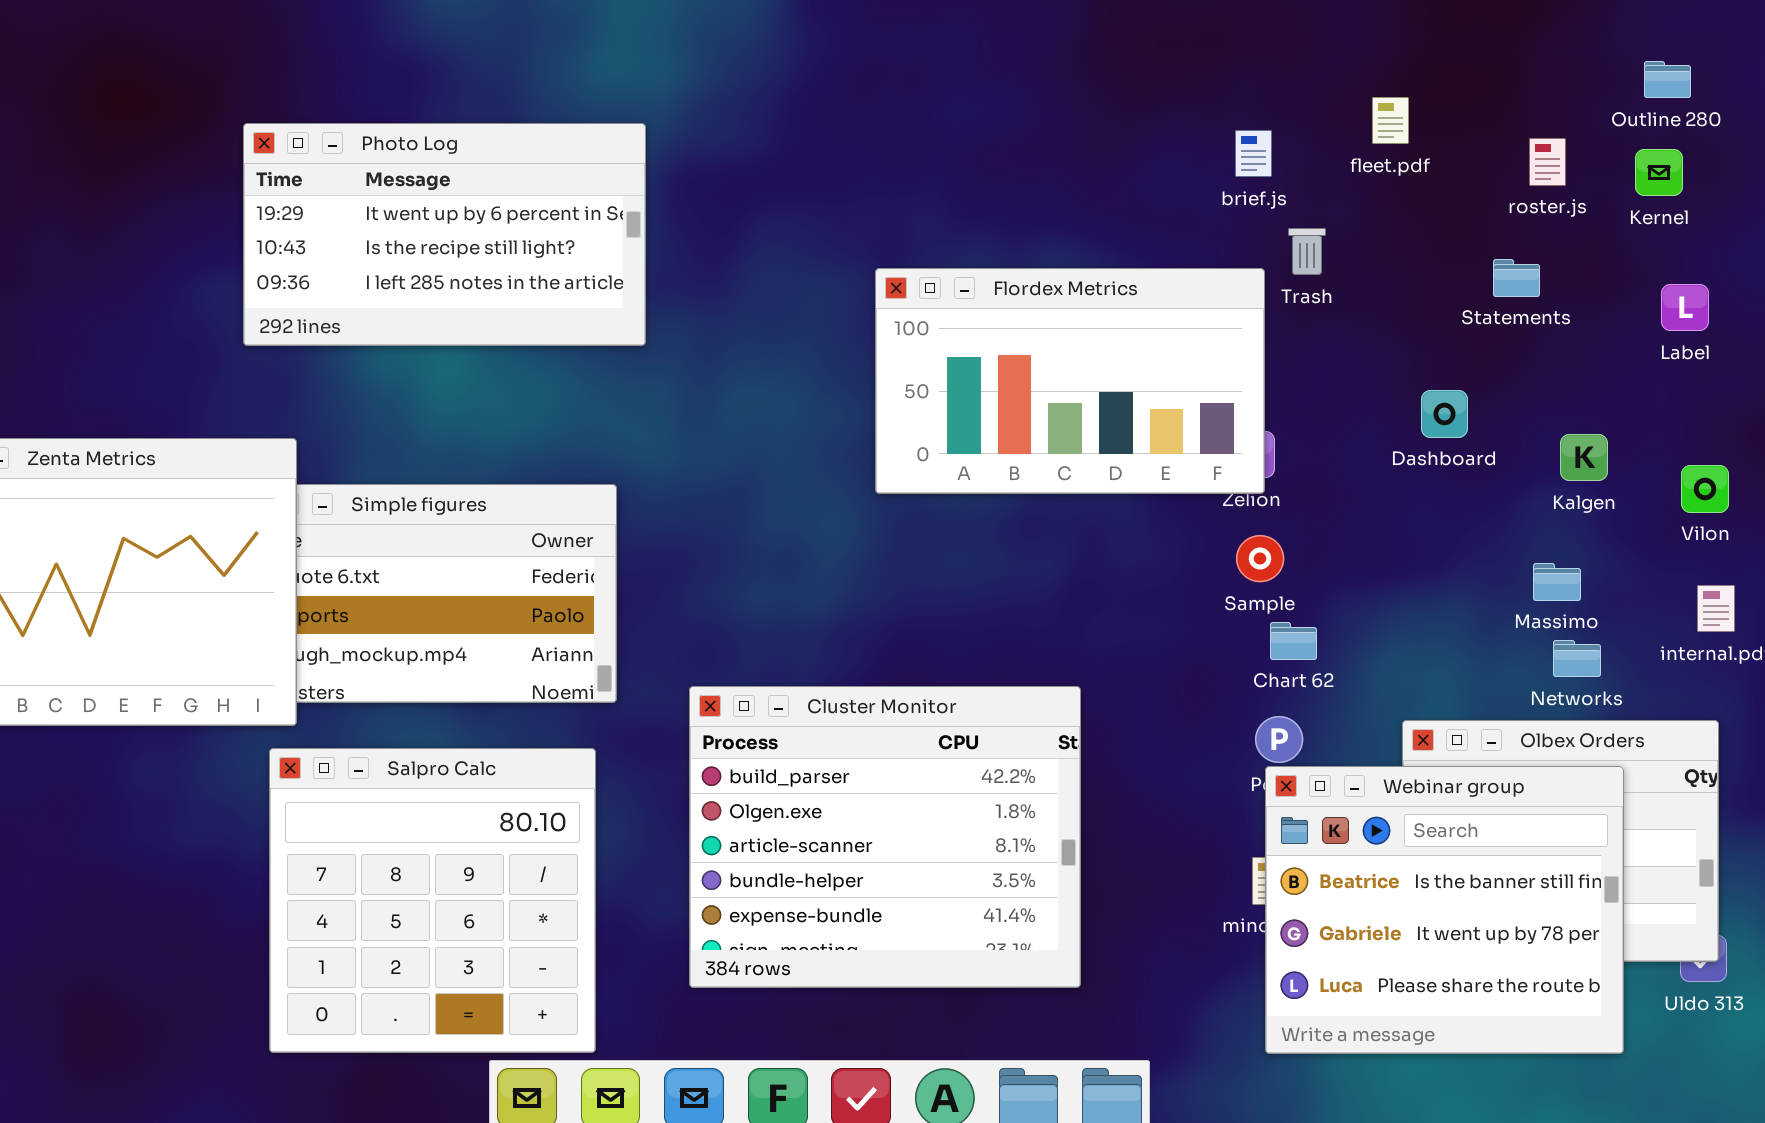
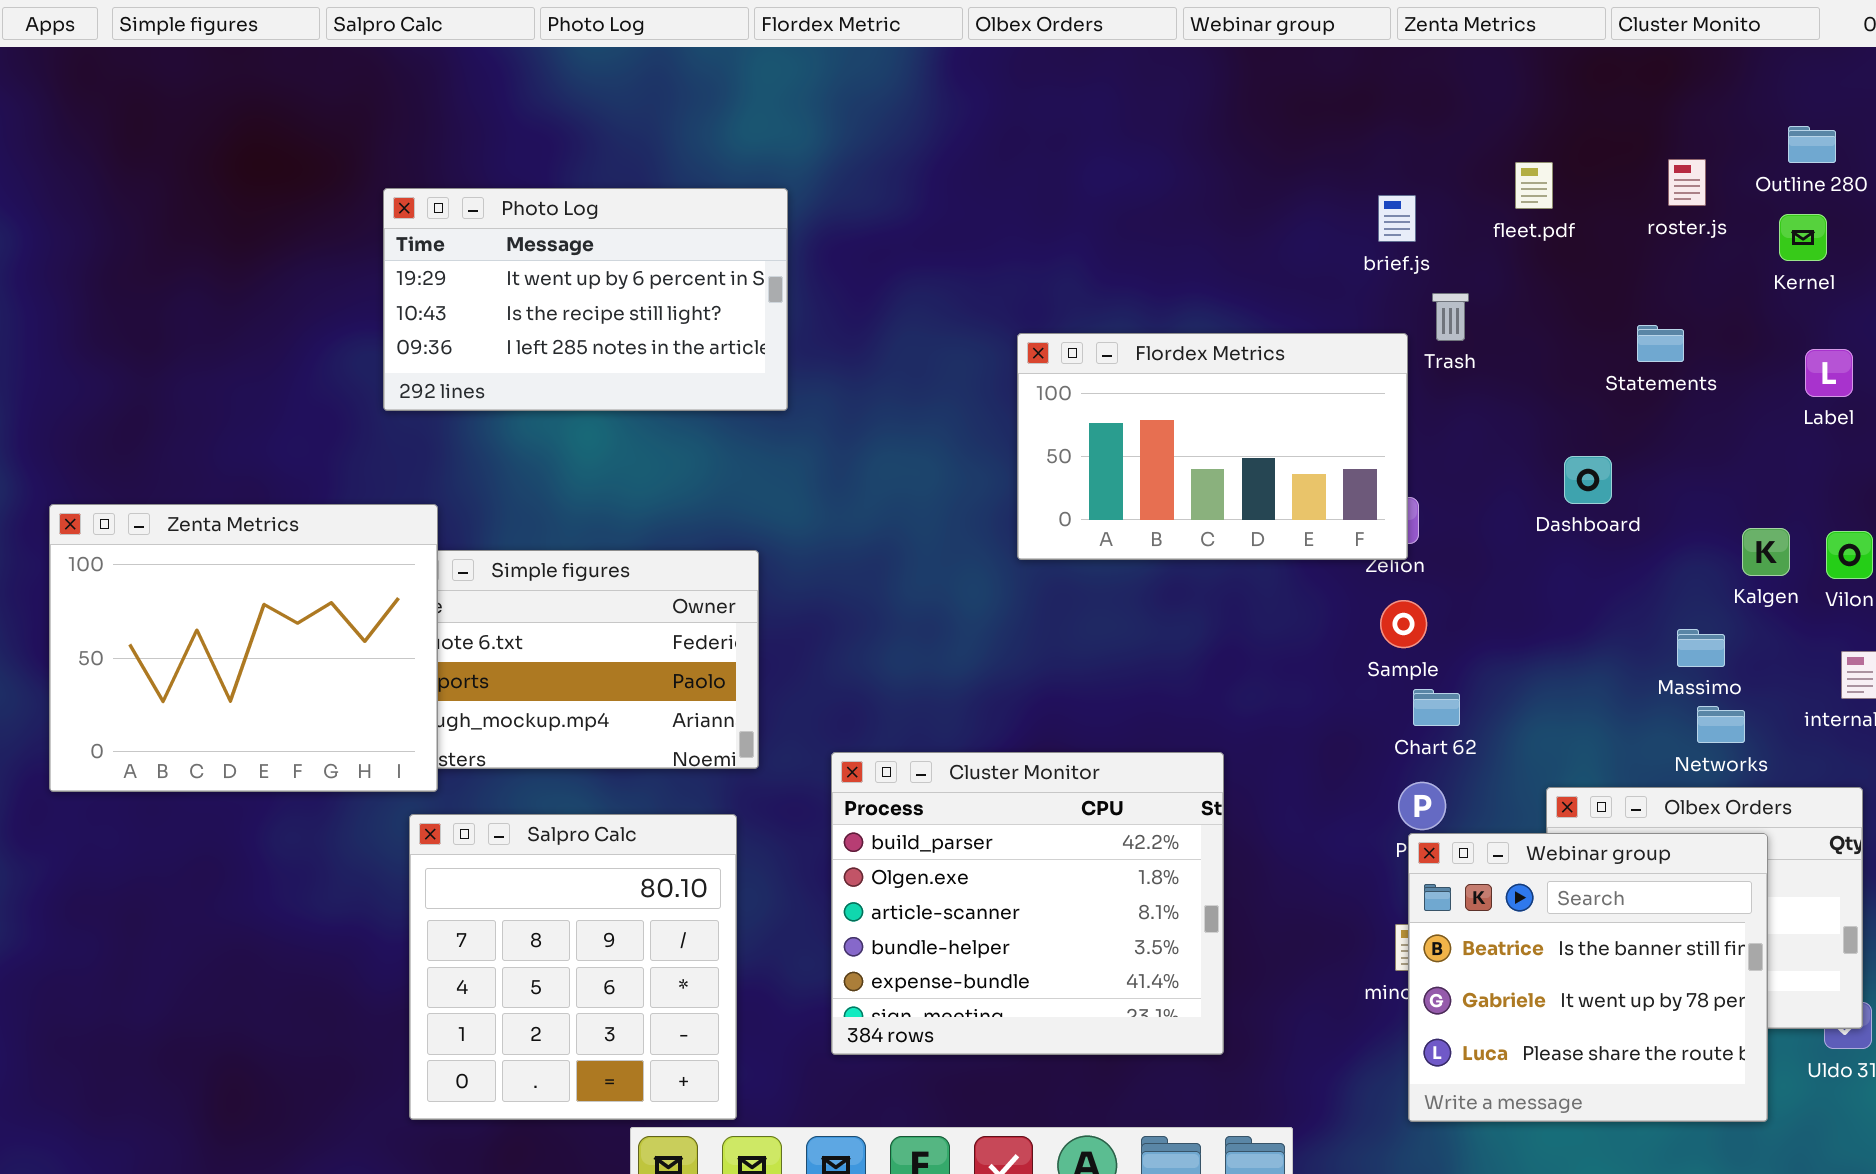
roster.js: [1529,138,1566,186] -> [1668,159,1706,206], moved
Kalgen: [1560,434,1608,481] -> [1742,528,1790,576], moved

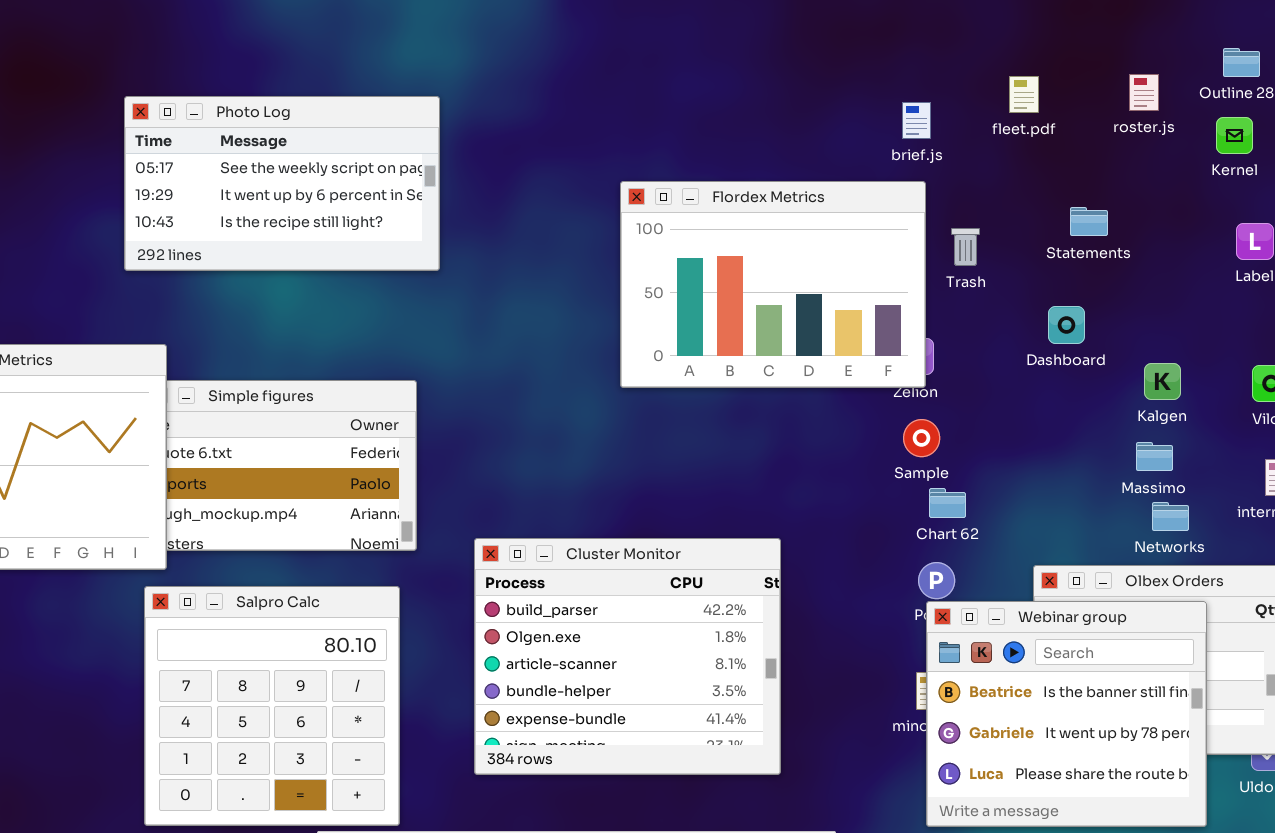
Photo Log: [383,188,788,411] -> [124,96,440,271], scrolled up 1 row
Trash: [1432,293,1469,341] -> [951,228,980,266], moved
Statements: [1637,325,1684,362] -> [1070,207,1108,236], moved
Flordex Metrics: [1017,333,1408,560] -> [620,181,926,388], resized
Kalgen: [1742,528,1790,576] -> [1144,363,1181,400], moved

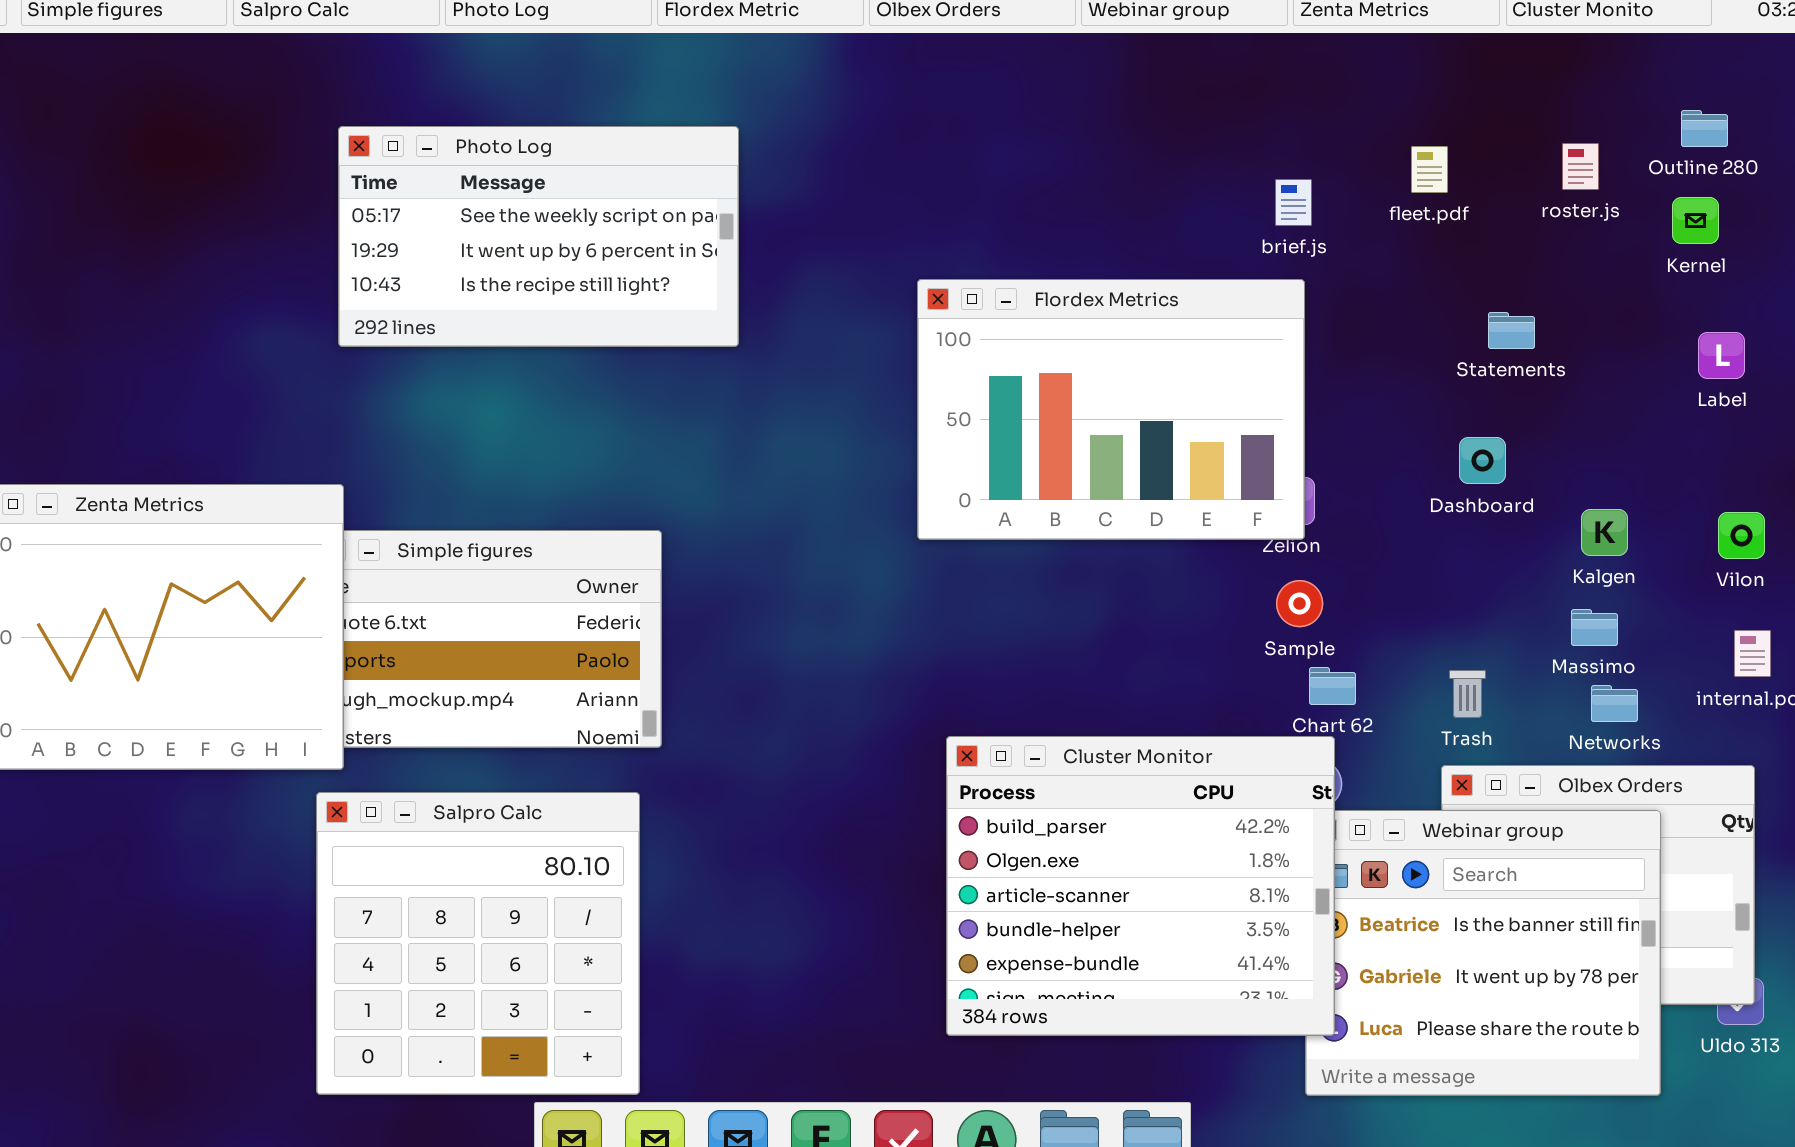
Photo Log: [124,96,440,271] -> [338,126,739,347], moved
Trash: [951,228,980,266] -> [1449,670,1486,718], moved
Cluster Monitor: [474,538,781,775] -> [946,736,1335,1036], moved

